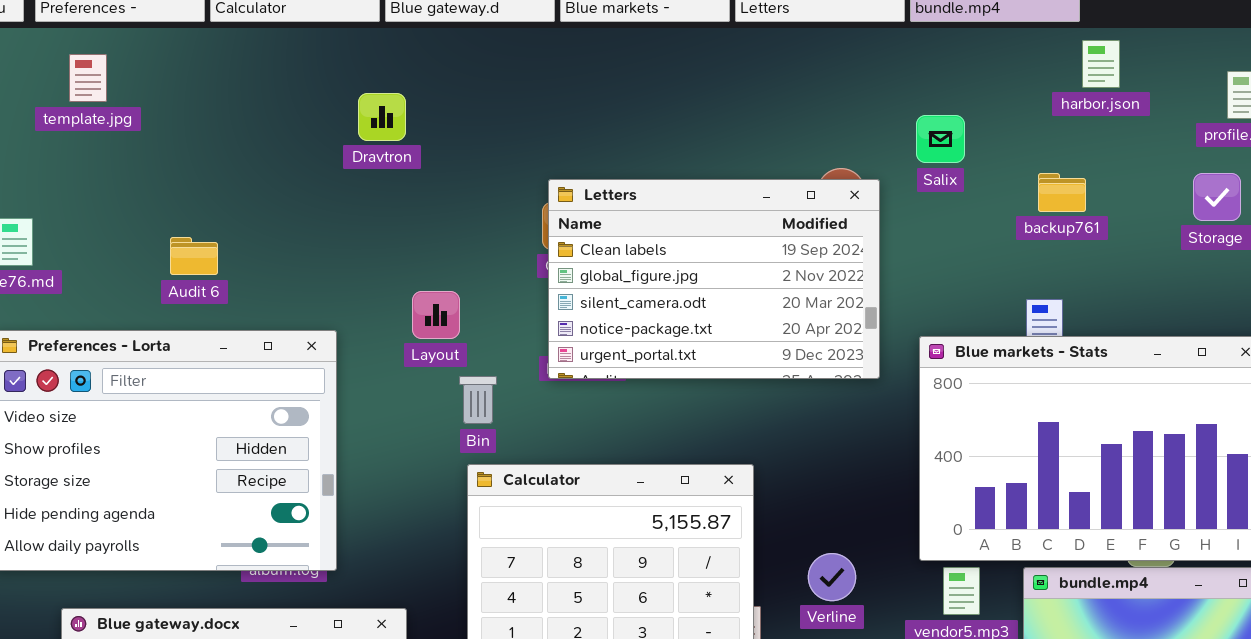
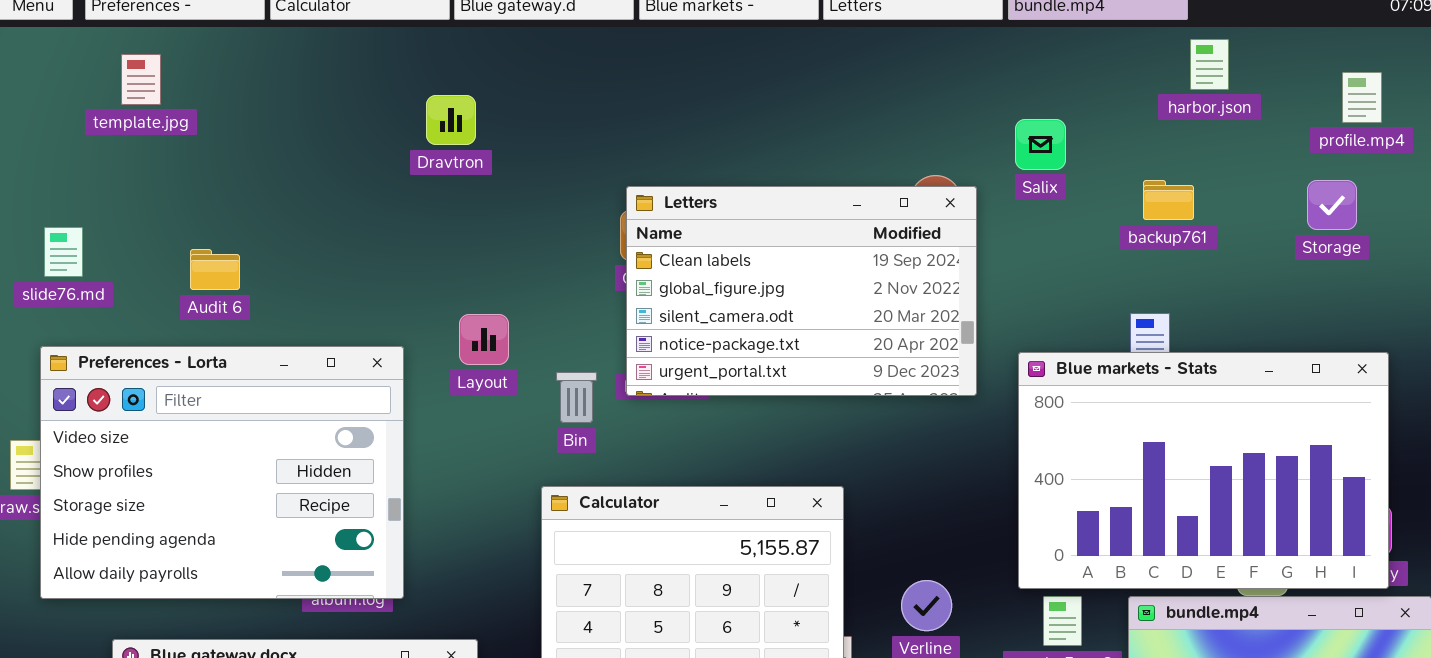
Audit 6: [170,237,218,275] -> [190,249,240,290], moved
Layout: [412,291,460,339] -> [459,314,509,365], moved
Bin: [459,376,497,424] -> [556,372,597,423], moved

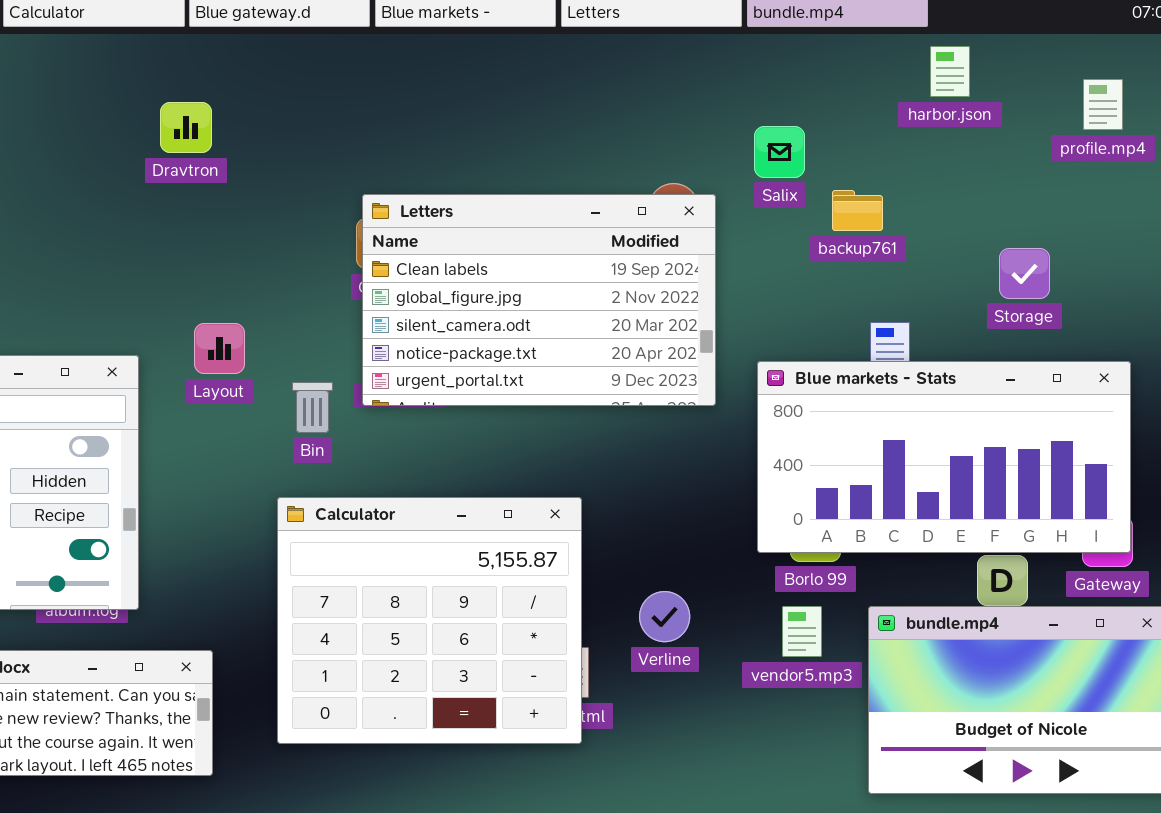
backup761: [1143,180,1194,220] -> [832,190,883,231], moved
Storage: [1307,180,1357,230] -> [999,248,1050,299], moved
Blue markets - Stats: [1018,352,1389,589] -> [757,361,1131,553], resized

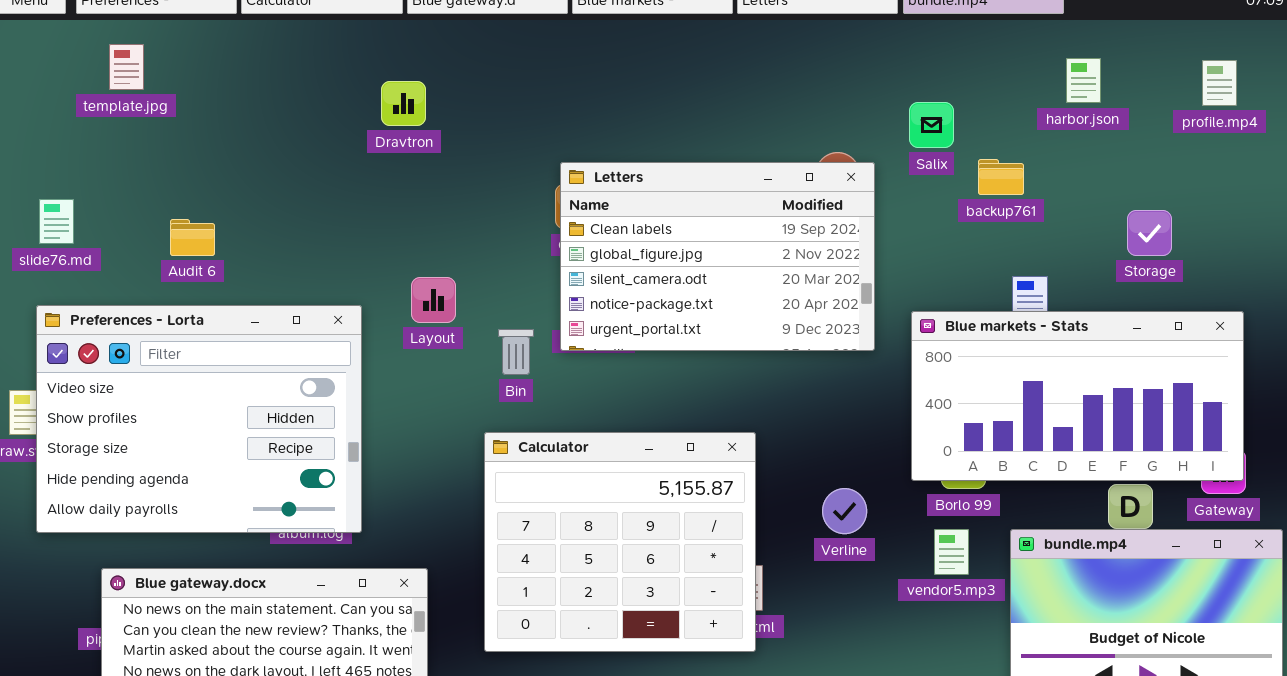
harbor.json: [930,46,970,97] -> [1066,58,1101,103], moved
Verline: [639,591,690,642] -> [822,488,867,534], moved

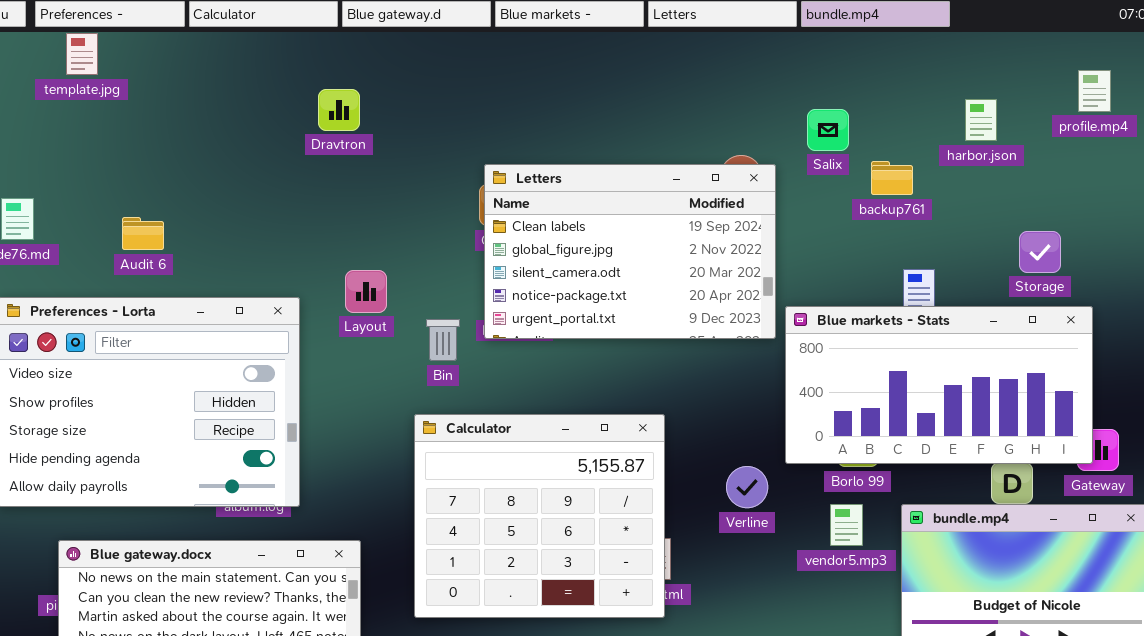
template.jpg: [109,44,144,90] -> [66,33,98,75], moved
harbor.json: [1066,58,1101,103] -> [965,99,997,141], moved
Storage: [1127,210,1172,256] -> [1019,231,1061,273], moved
Blue markets - Stats: [911,311,1244,481] -> [785,306,1093,464], moved

